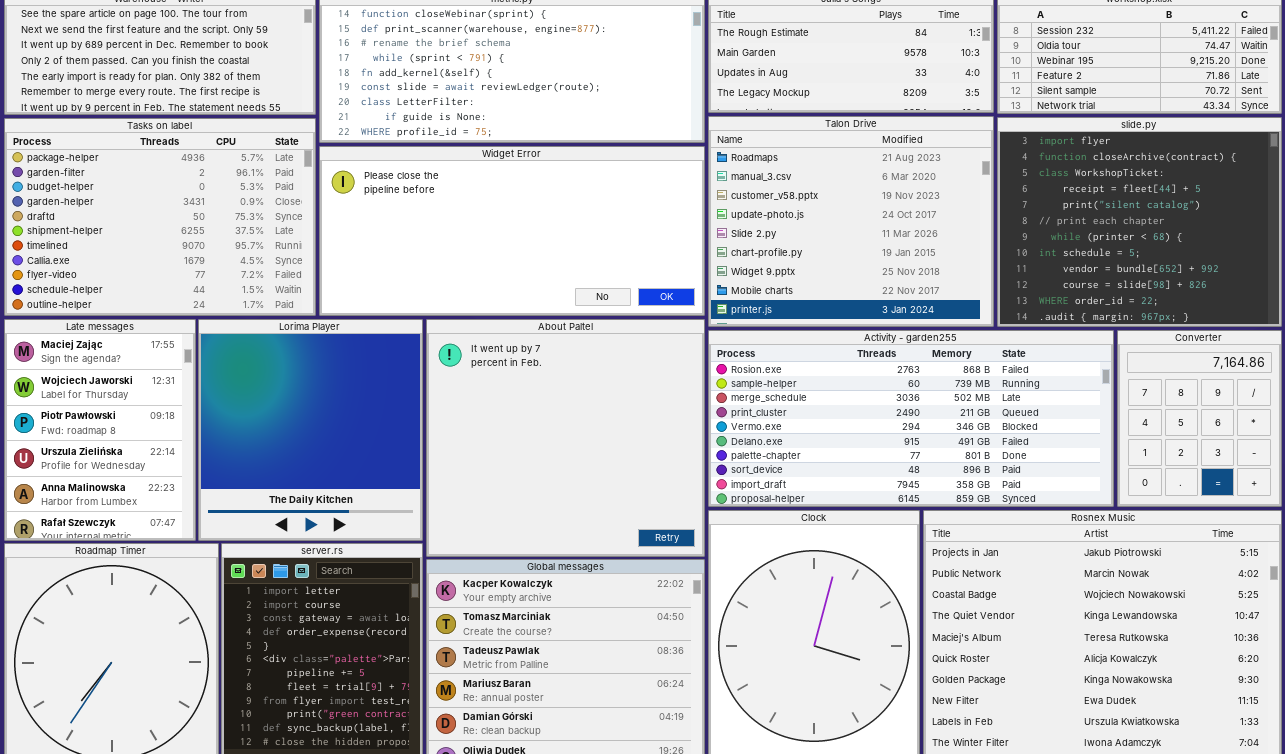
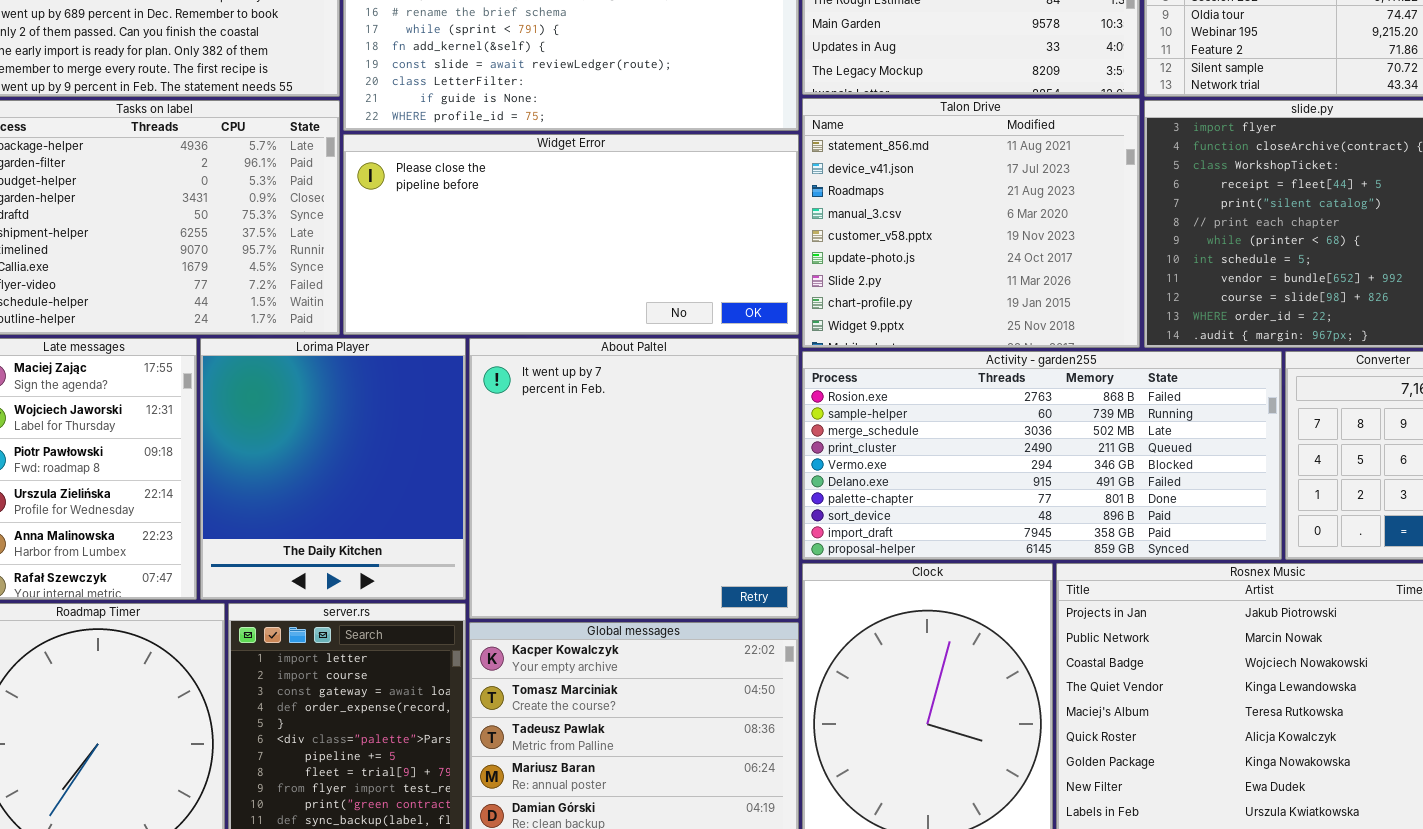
Talon Drive: [708,116,994,327] -> [802,98,1140,348], scrolled up 2 rows

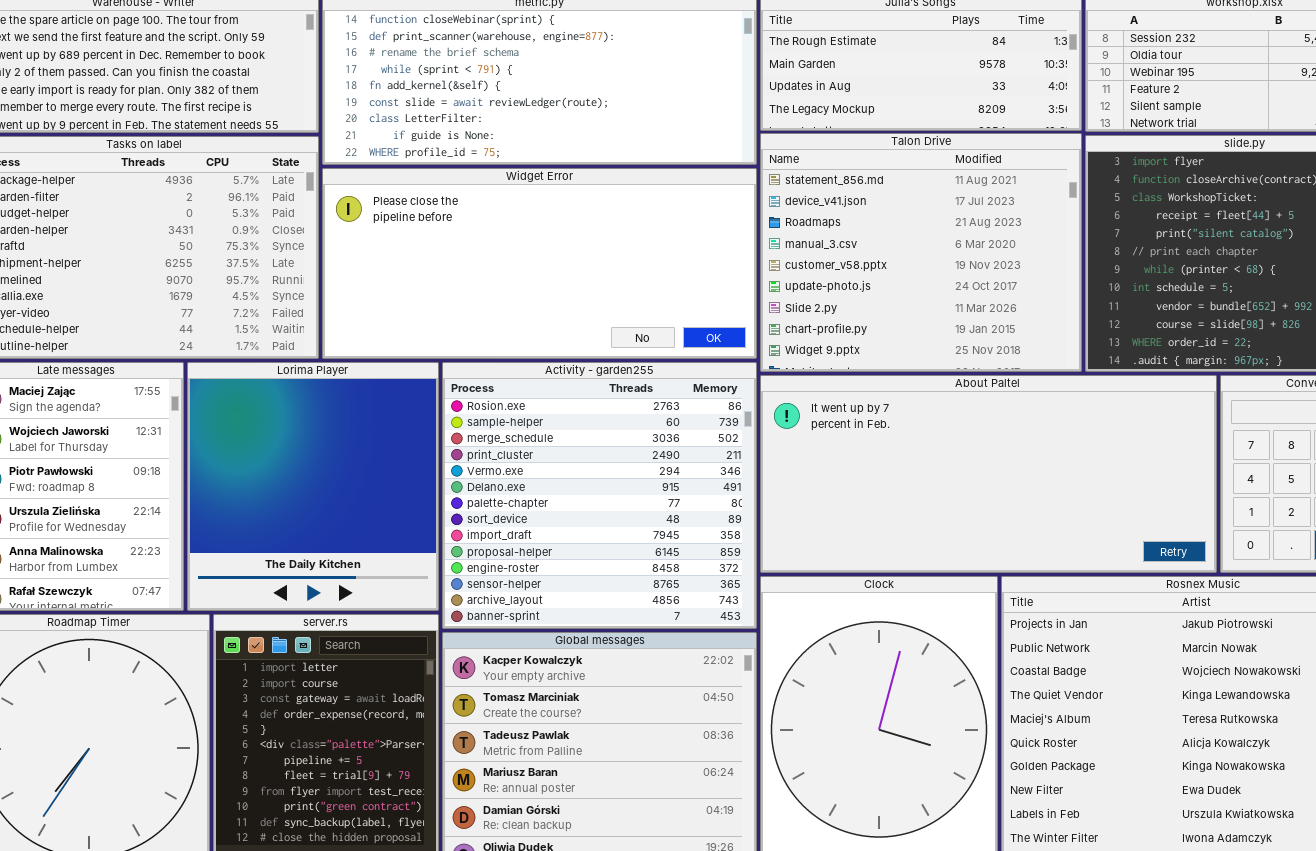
About Paltel: [469,338,799,619] -> [760,375,1217,573], moved, resized
Activity - garden255: [802,351,1282,560] -> [442,362,757,629], moved, resized

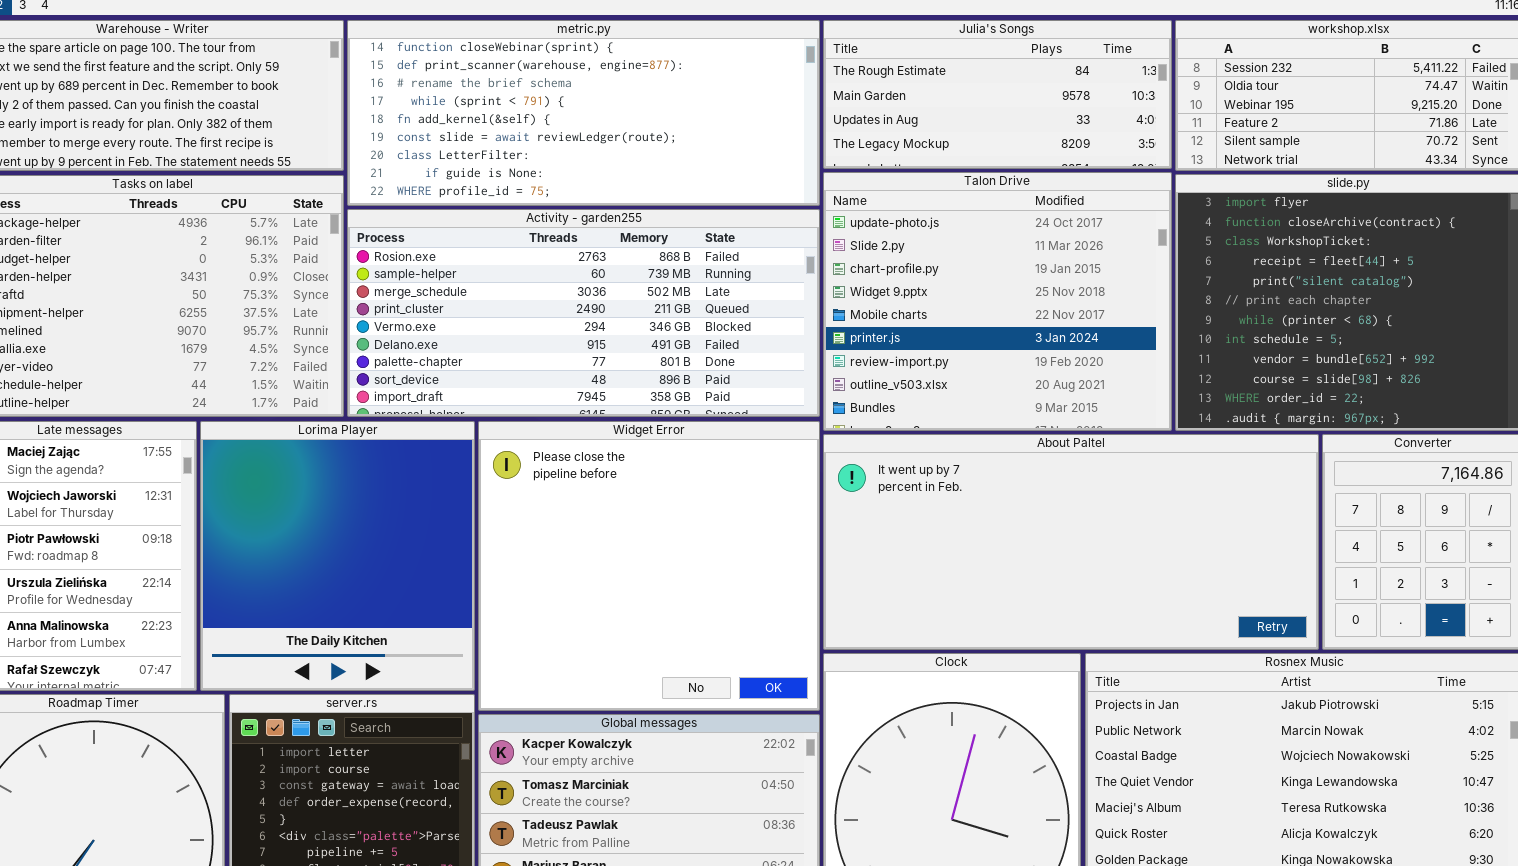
Talon Drive: [760,133,1082,372] -> [823,172,1172,431], scrolled down 5 rows
Widget Error: [322,168,757,359] -> [478,421,820,711], moved, resized
Activity - garden255: [442,362,757,629] -> [347,209,820,417], moved, resized

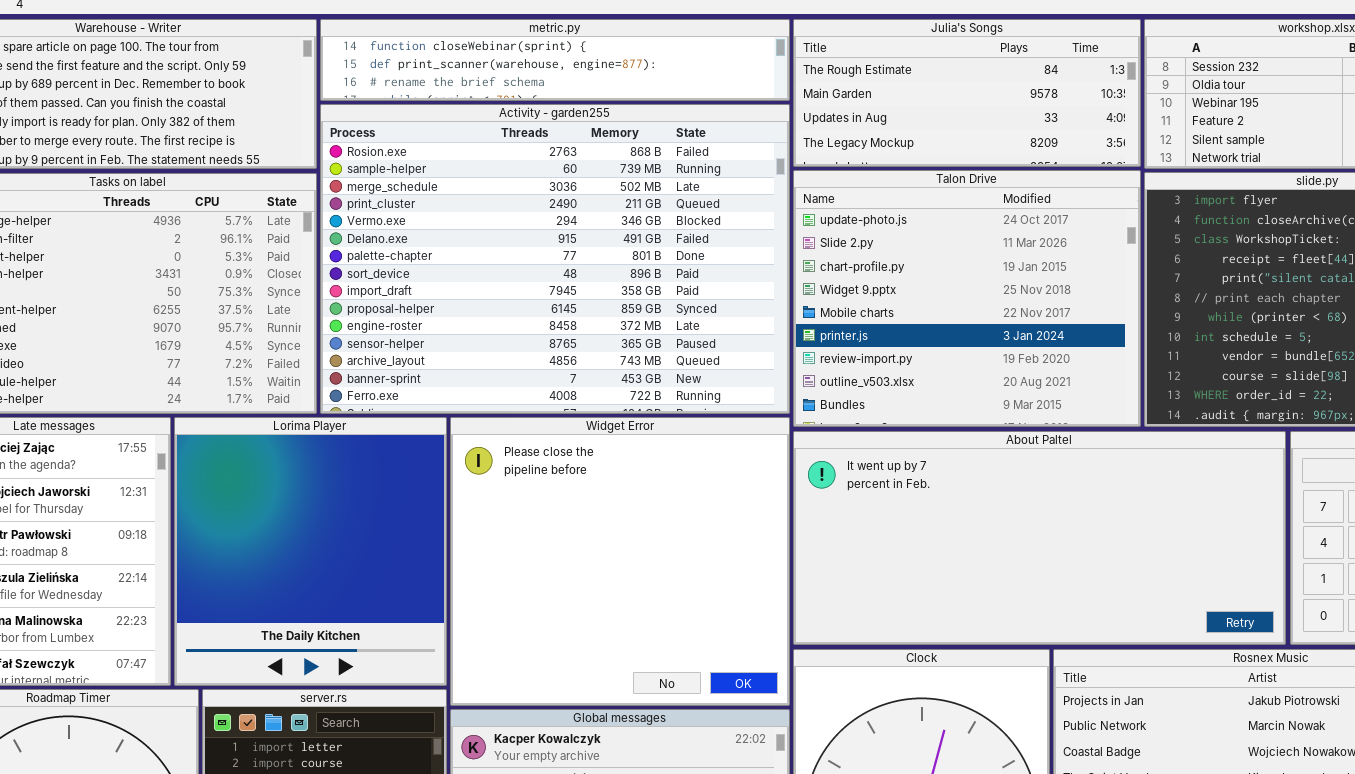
metric.py: [347,20,820,206] -> [320,19,790,101], resized
Activity - garden255: [347,209,820,417] -> [320,104,790,414], resized

